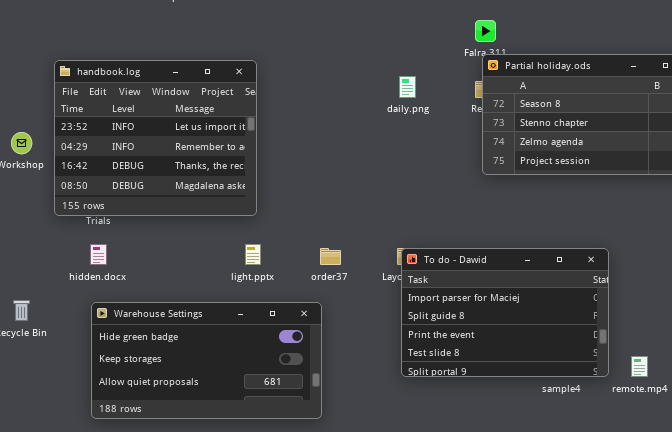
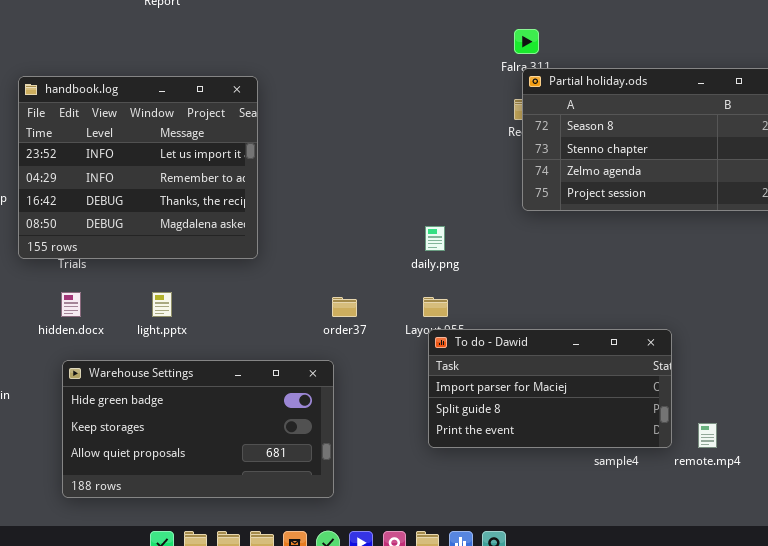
daily.png: [399,76,416,98] -> [425,226,445,251], moved
light.pptx: [245,244,261,265] -> [152,292,172,317], moved
To do - Dawid: [401,248,609,377] -> [428,329,672,448], resized

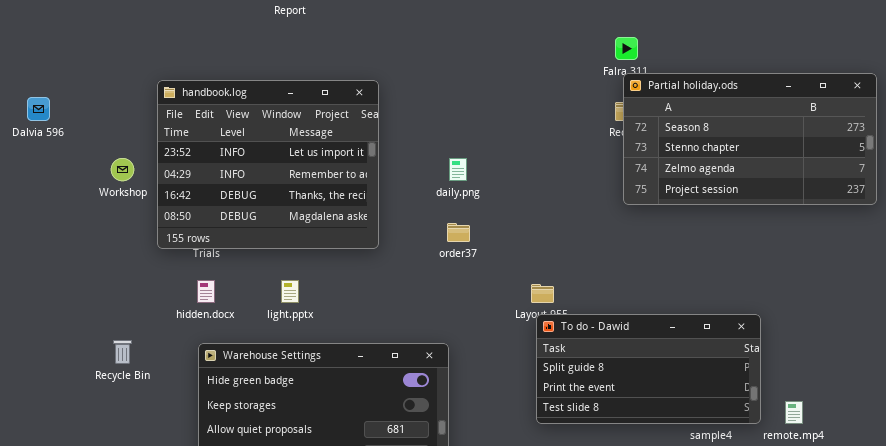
daily.png: [425,226,445,251] -> [449,158,467,181], moved
order37: [332,297,357,317] -> [447,223,470,242], moved
To do - Dawid: [428,329,672,448] -> [536,314,761,424], scrolled down 1 row

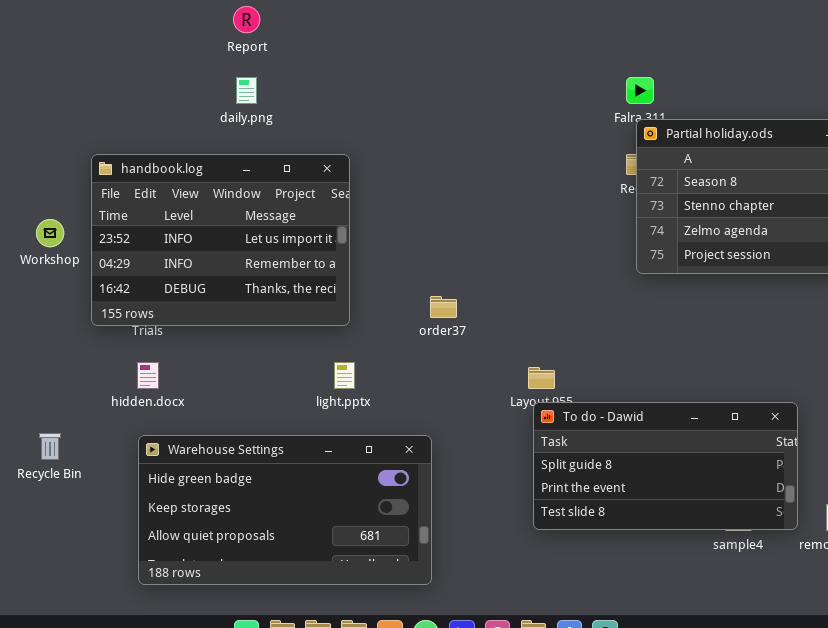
handbook.log: [157,80,379,249] -> [91,154,350,326], resized
daily.png: [449,158,467,181] -> [236,77,257,104], moved
light.pptx: [281,280,299,303] -> [334,362,355,389], moved

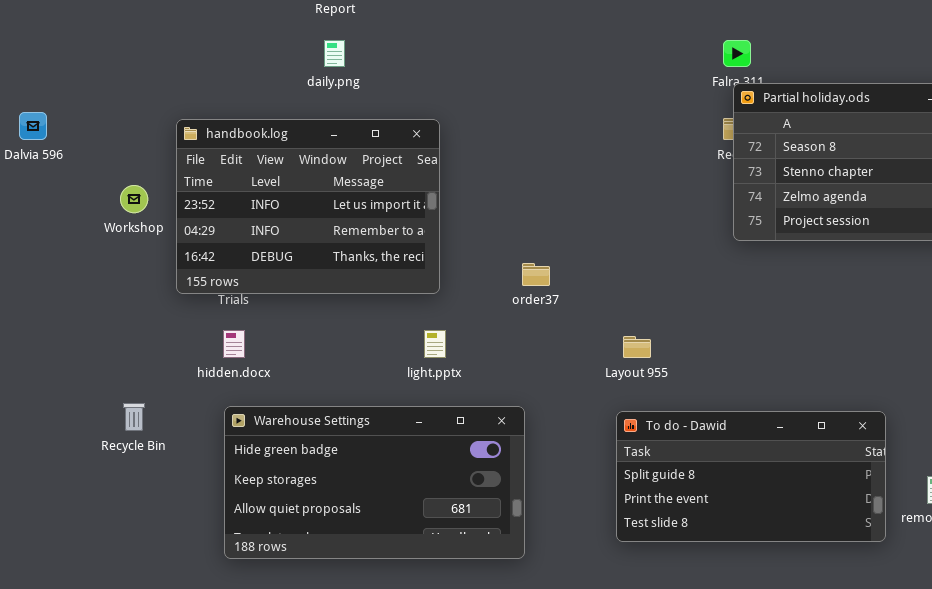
To do - Dawid: [533,402,798,530] -> [616,411,886,542], moved

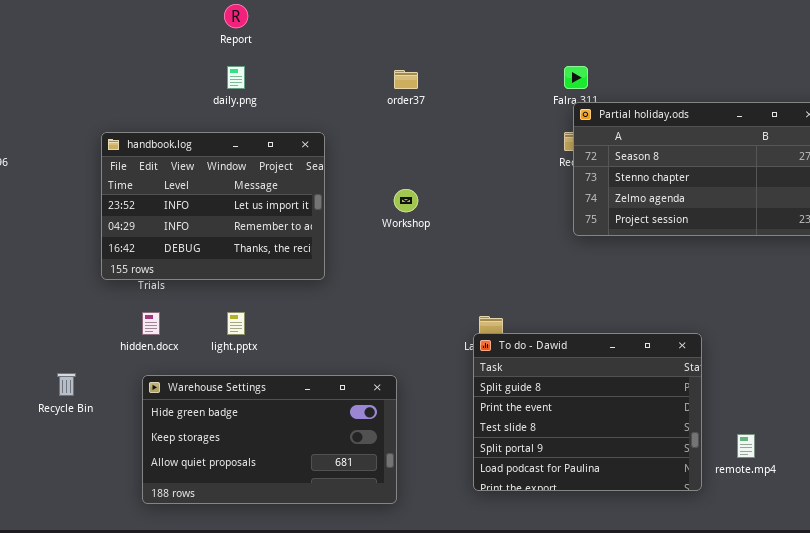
Workshop: [120,185,148,213] -> [394,189,418,212], moved
order37: [522,263,550,286] -> [394,70,418,89], moved
light.pptx: [424,330,446,358] -> [227,312,245,335], moved
To do - Dawid: [616,411,886,542] -> [473,333,702,491], resized

